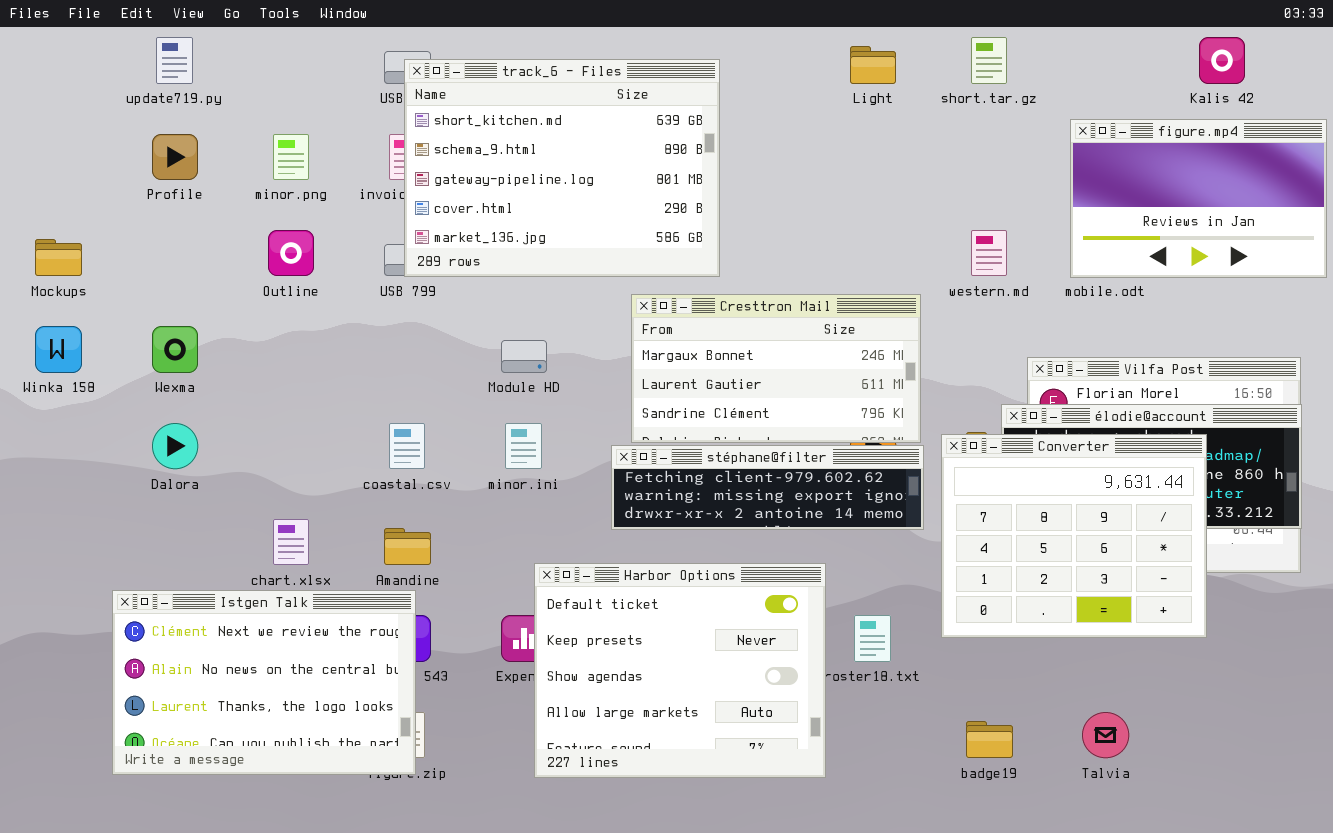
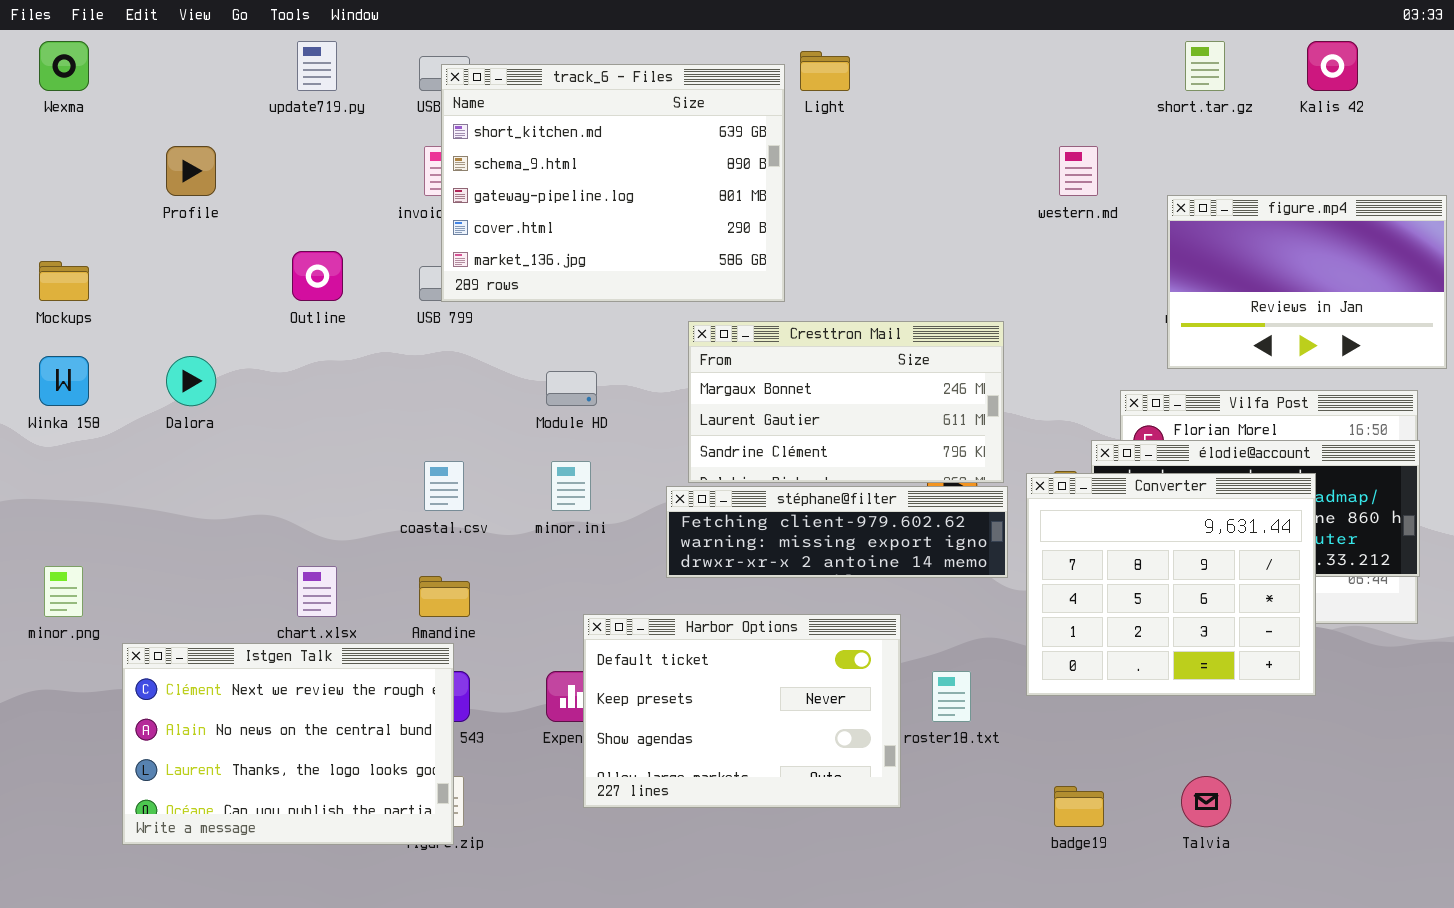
update719.py: [156,37,193,84] -> [297,41,337,91], moved
short.tar.gz: [971,37,1007,84] -> [1185,41,1225,91], moved
Light: [850,46,896,84] -> [800,51,850,91], moved
figure.mp4: [1070,119,1327,278] -> [1167,195,1447,369], moved
minor.png: [273,134,309,180] -> [44,566,83,617], moved
western.md: [971,230,1007,276] -> [1059,146,1098,196], moved
Wexma: [152,326,198,373] -> [39,41,89,91], moved
Dalora: [152,423,198,469] -> [166,356,216,406], moved
Harbor Options: [534,563,826,778] -> [583,614,901,808], resized

